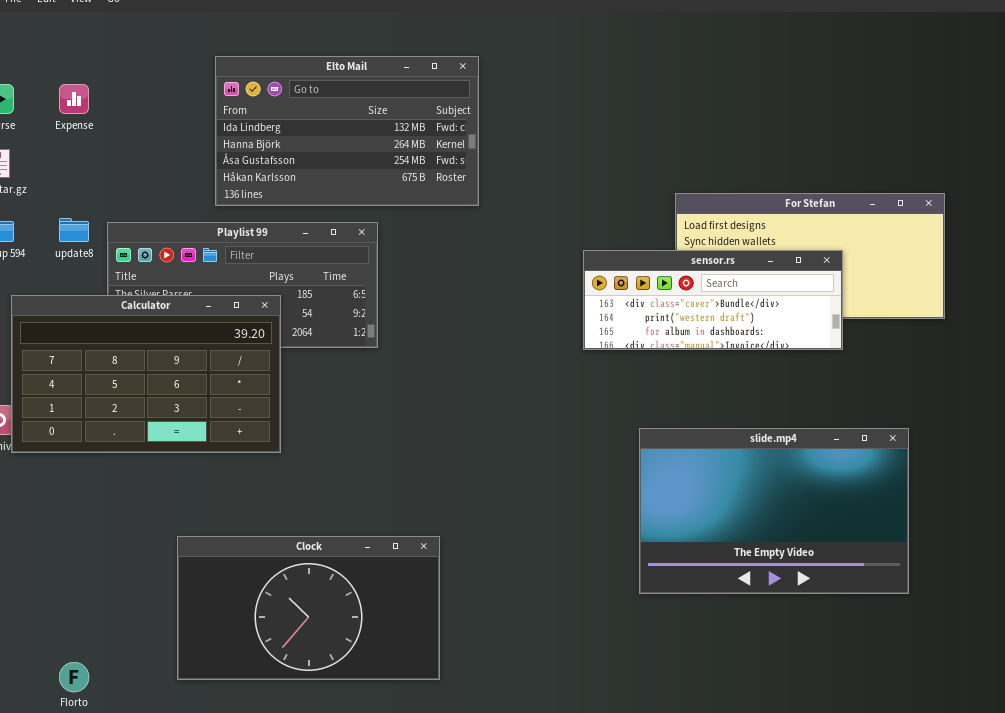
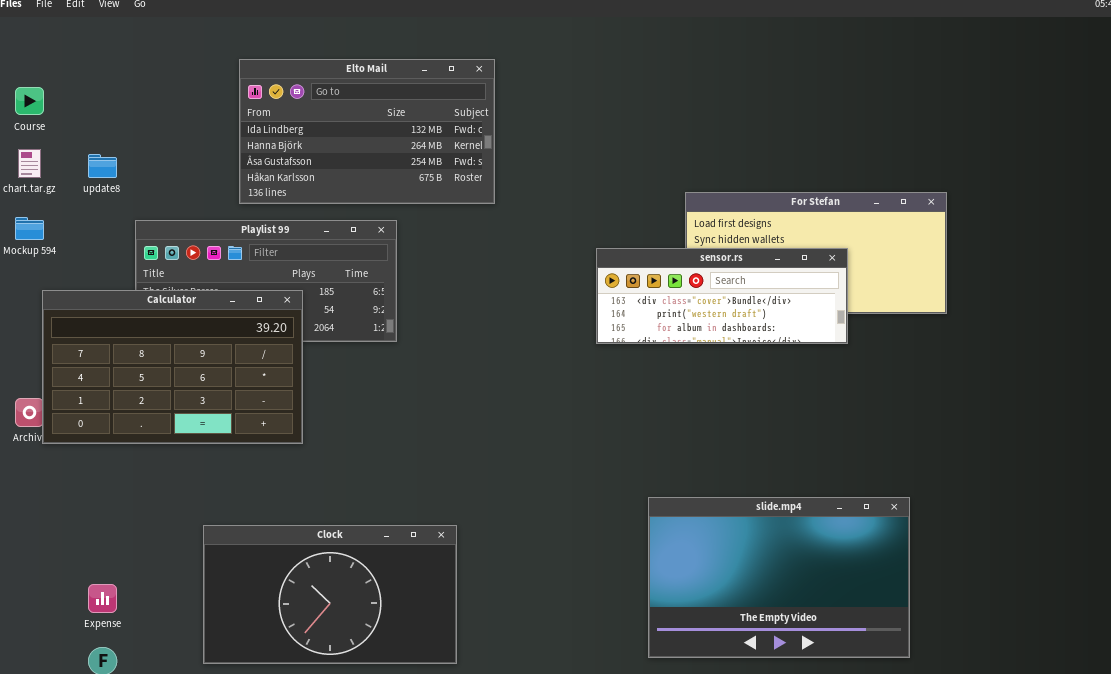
Expense: [59,84,89,114] -> [88,584,117,613], moved
update8: [59,218,89,242] -> [88,154,117,178], moved
slide.mp4: [639,428,909,594] -> [648,497,910,658], moved

